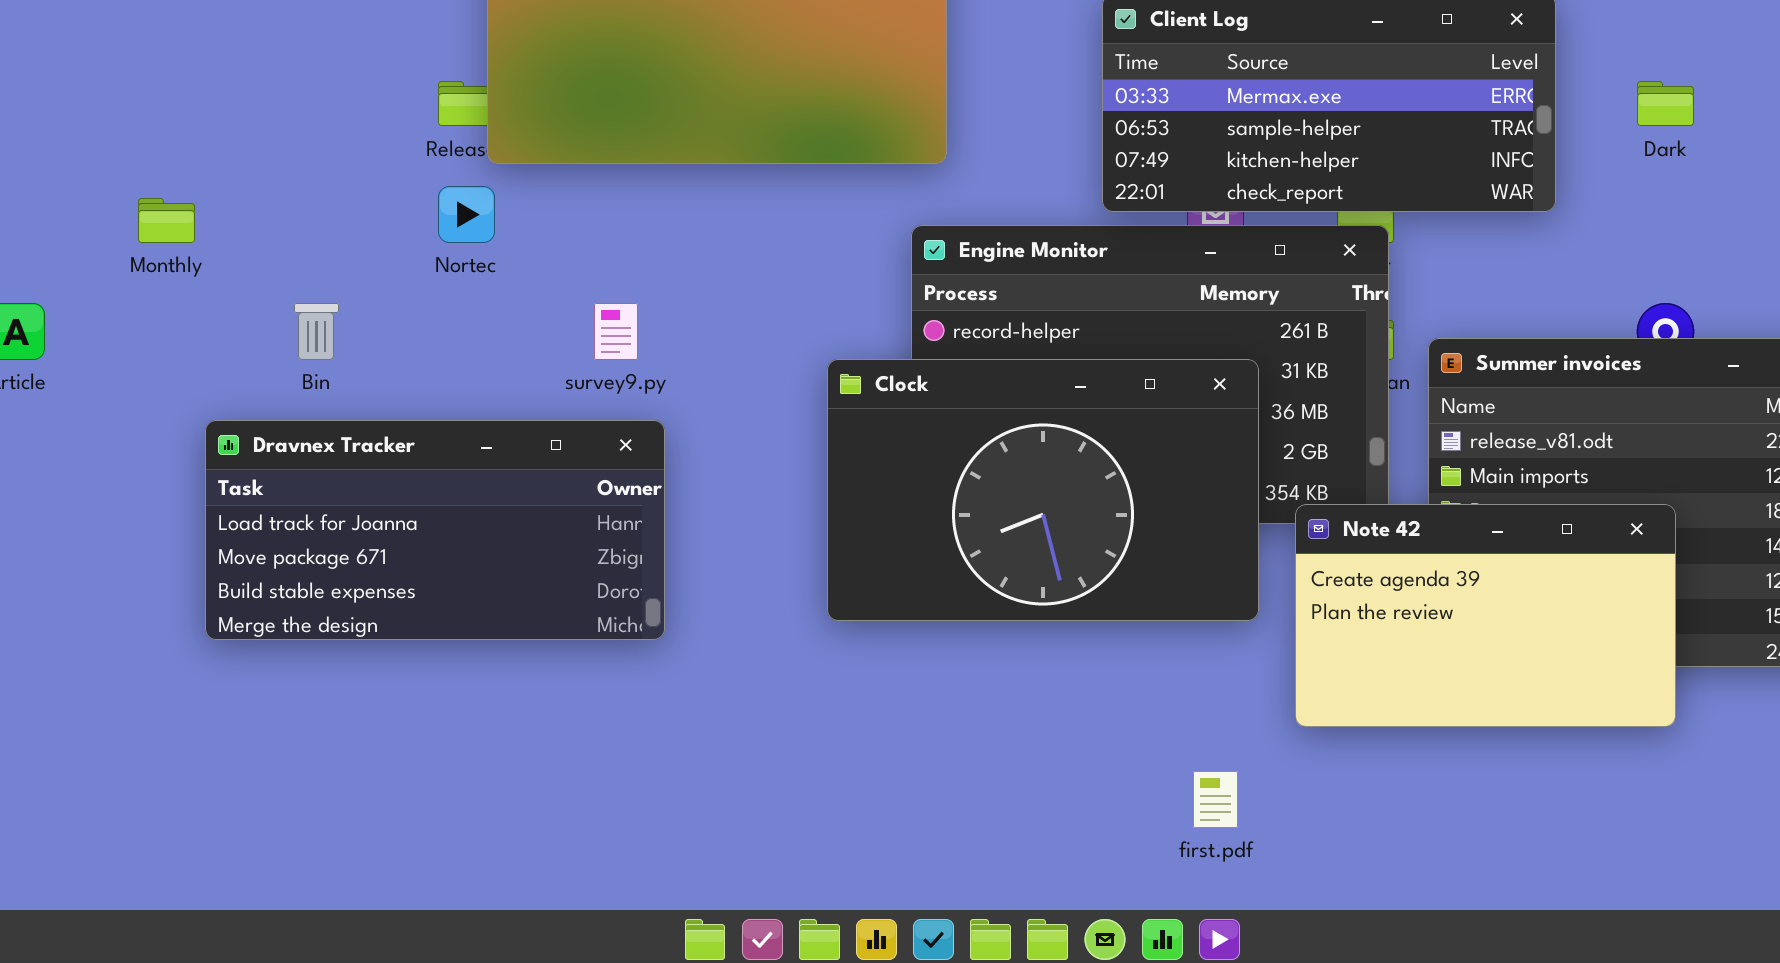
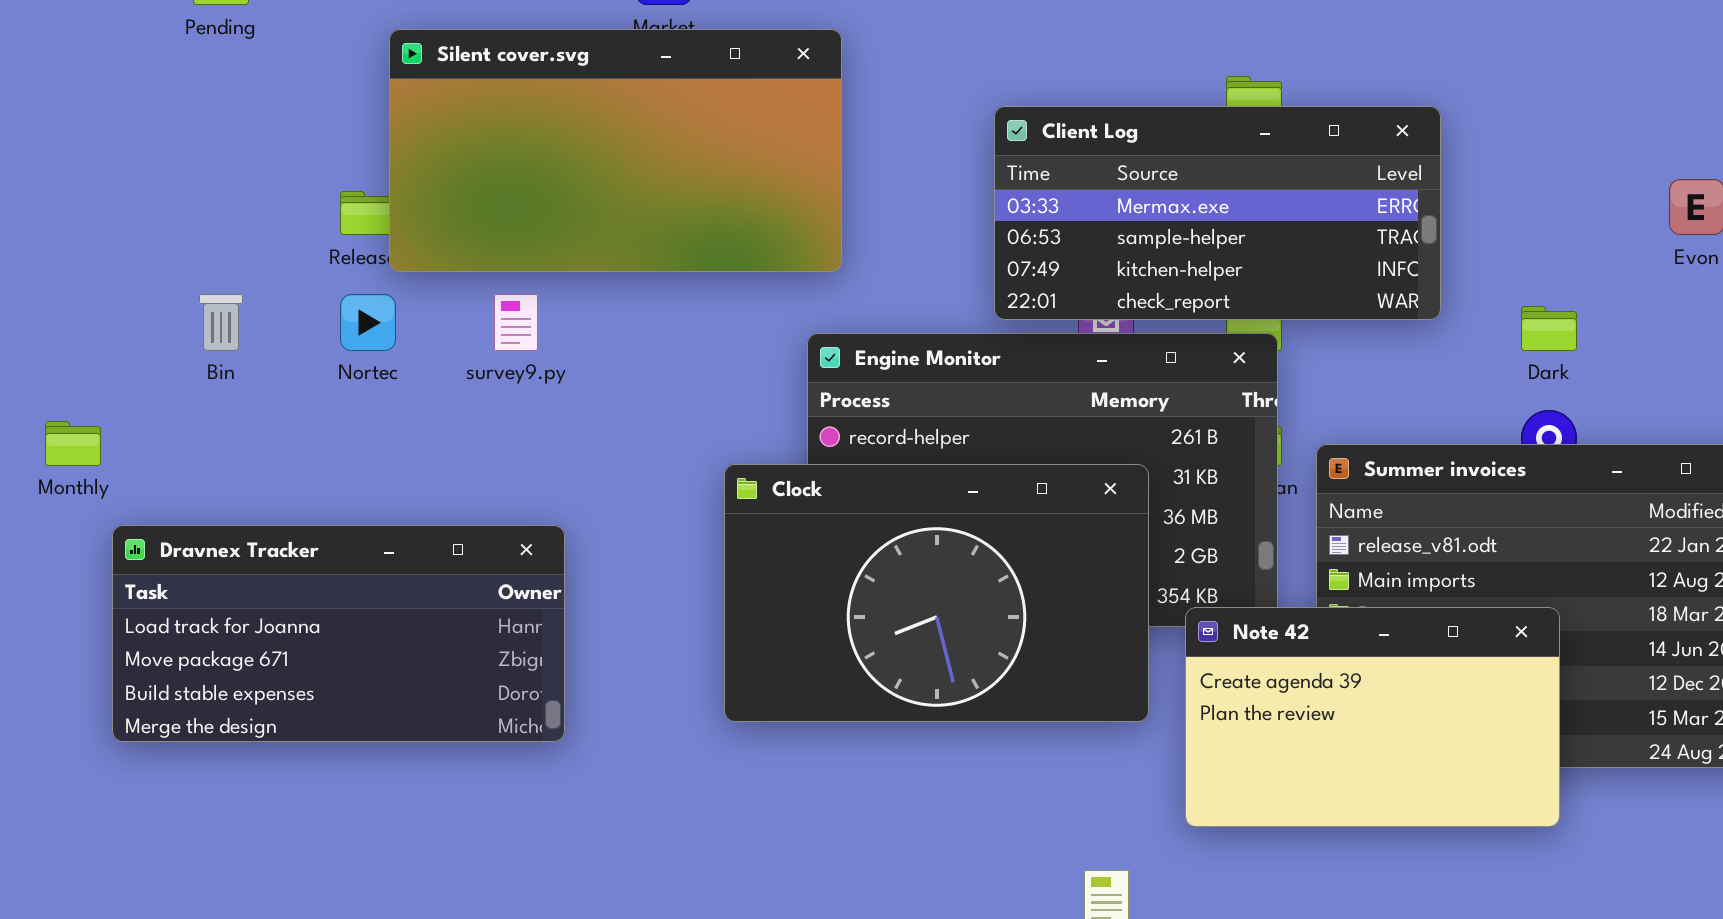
Dark: [1637,81,1694,126] -> [1521,306,1577,351], moved
Monthly: [138,198,195,243] -> [45,421,101,466], moved
Bin: [294,303,339,360] -> [199,294,243,351], moved
survey9.py: [594,303,638,360] -> [494,294,538,351], moved

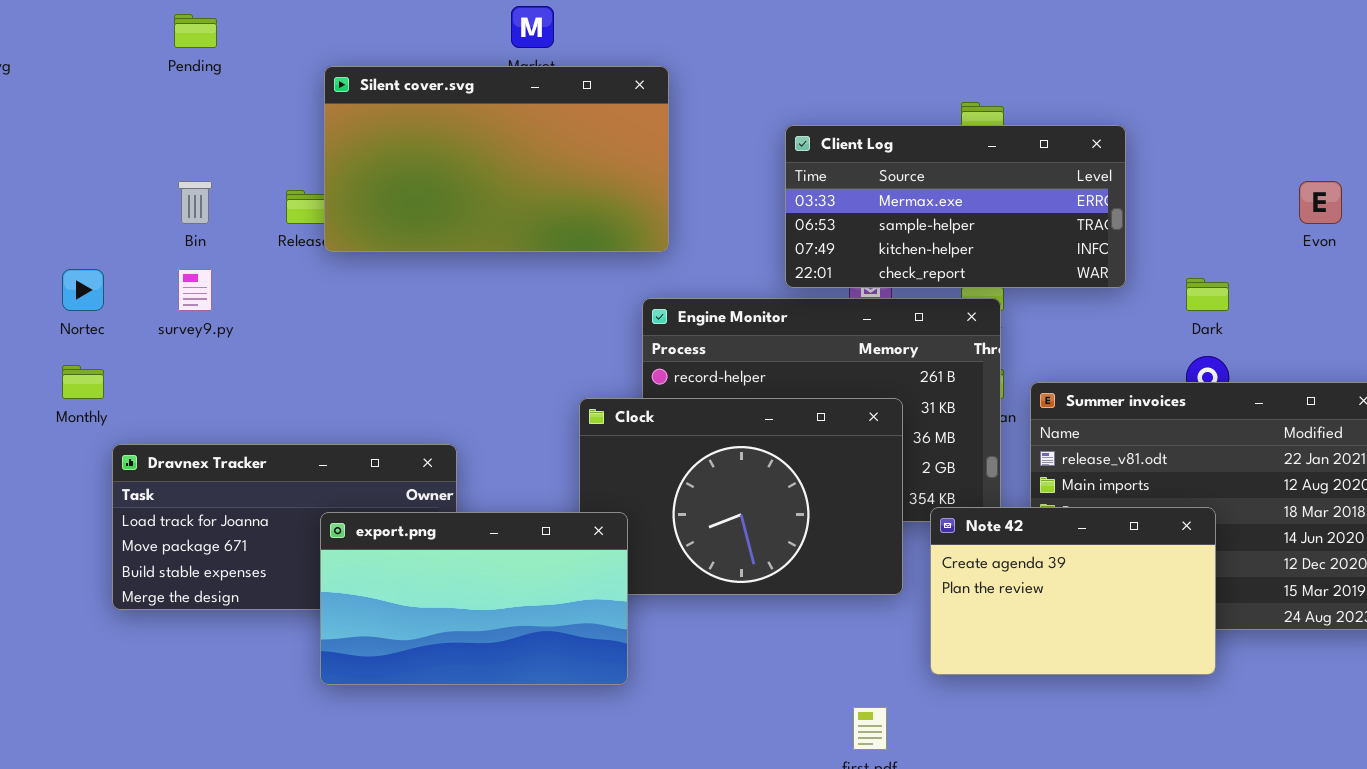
Bin: [199,294,243,351] -> [178,181,212,224], moved
Nortec: [340,294,396,351] -> [62,269,104,311], moved
survey9.py: [494,294,538,351] -> [178,269,212,311], moved
export.png: none -> [320,512,628,685], opened

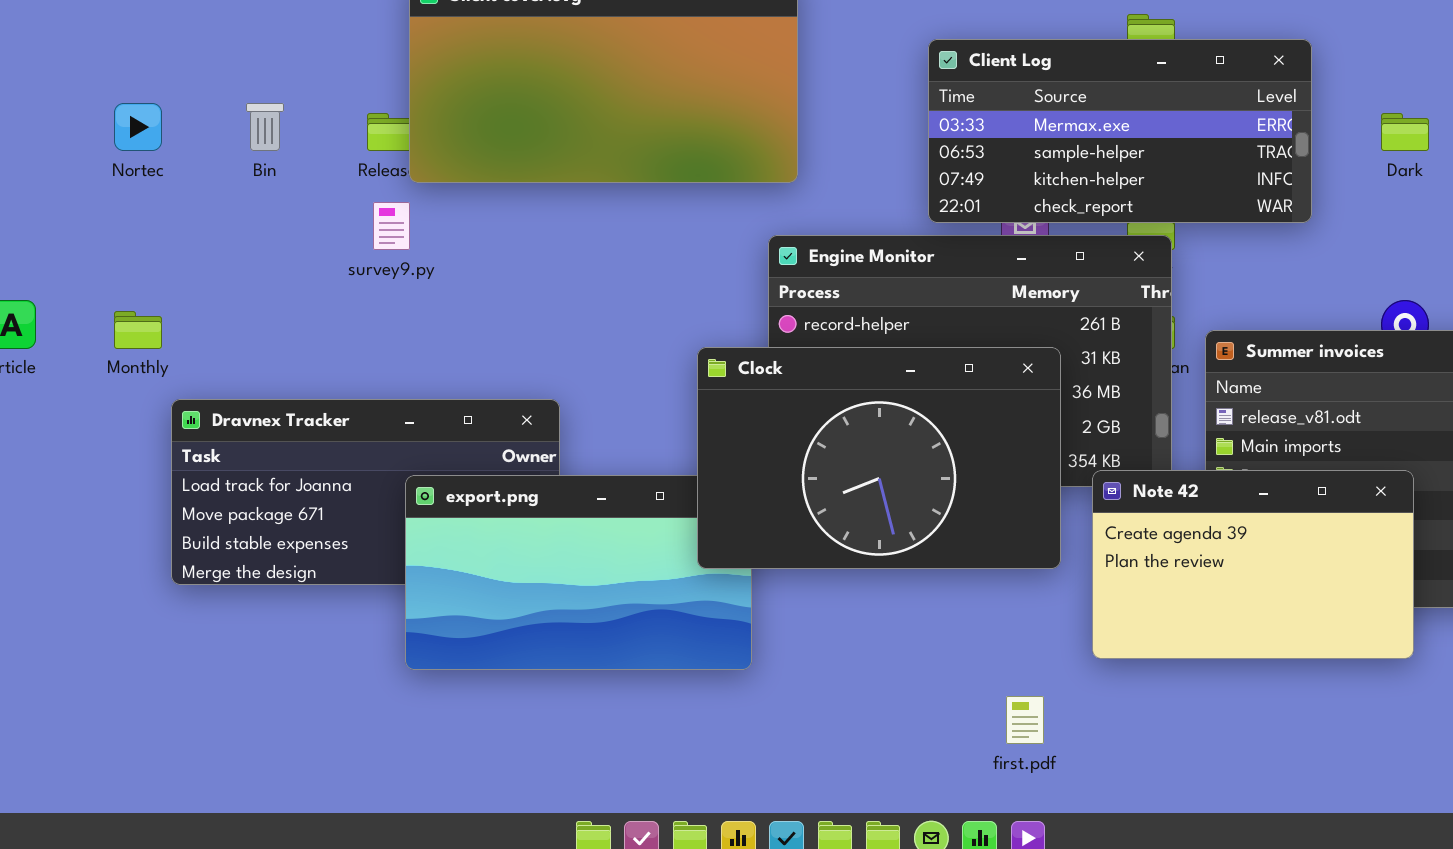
Nortec: [62,269,104,311] -> [114,103,162,151], moved
survey9.py: [178,269,212,311] -> [373,202,410,250], moved
Dark: [1186,278,1229,311] -> [1381,113,1429,151], moved
Clock: [579,398,903,595] -> [697,347,1061,569], raised

